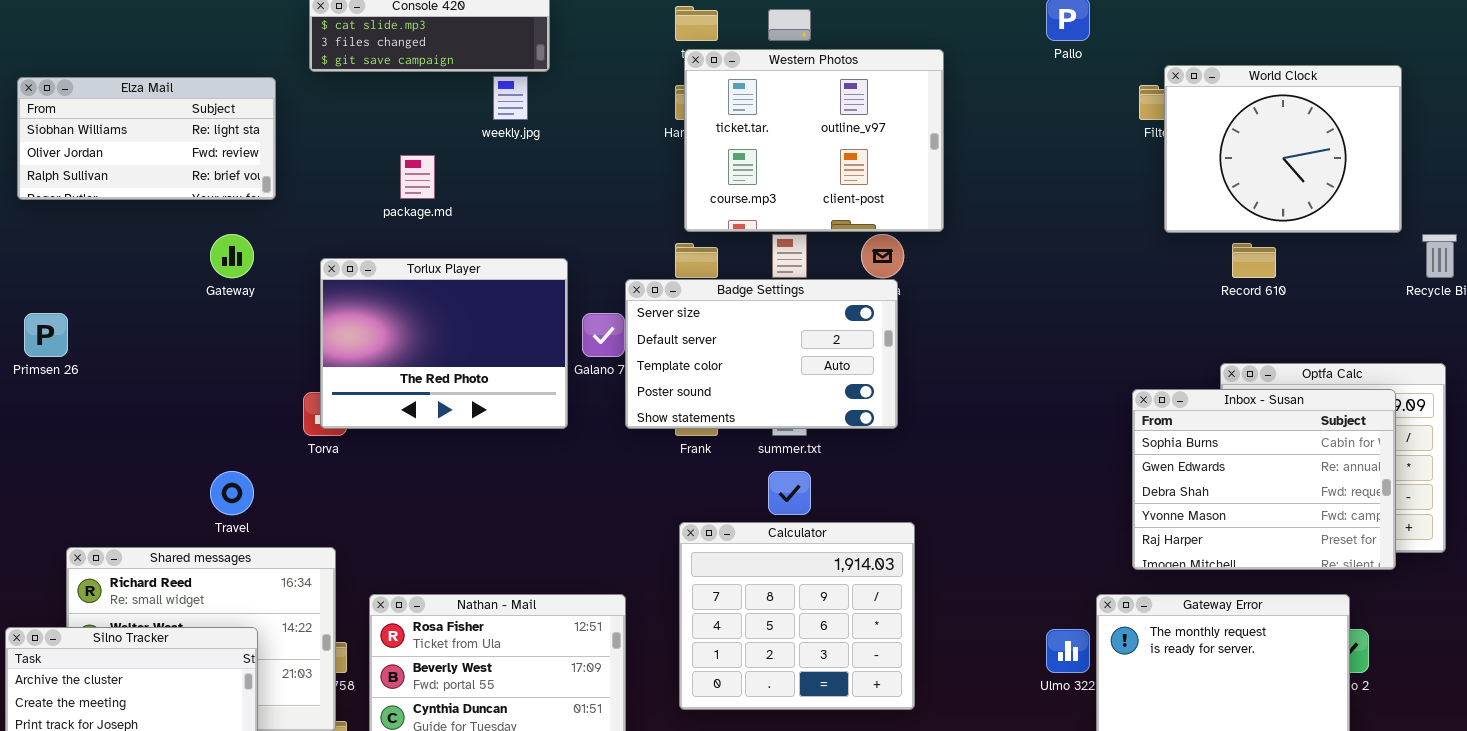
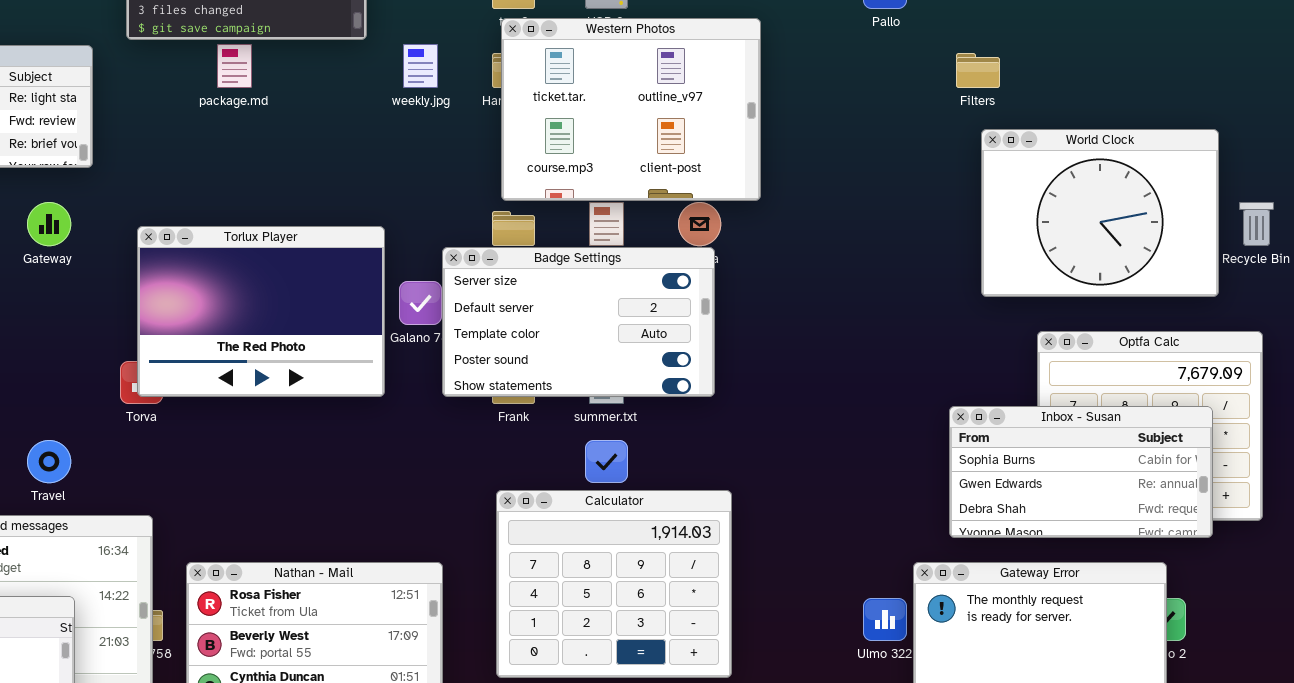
World Clock: [1164,65,1402,233] -> [981,129,1219,297], moved
weekly.jpg: [493,76,528,120] -> [403,44,438,88], moved
package.md: [400,155,435,199] -> [217,44,252,88], moved
Inbox - Susan: [1132,389,1396,570] -> [949,406,1213,538], resized

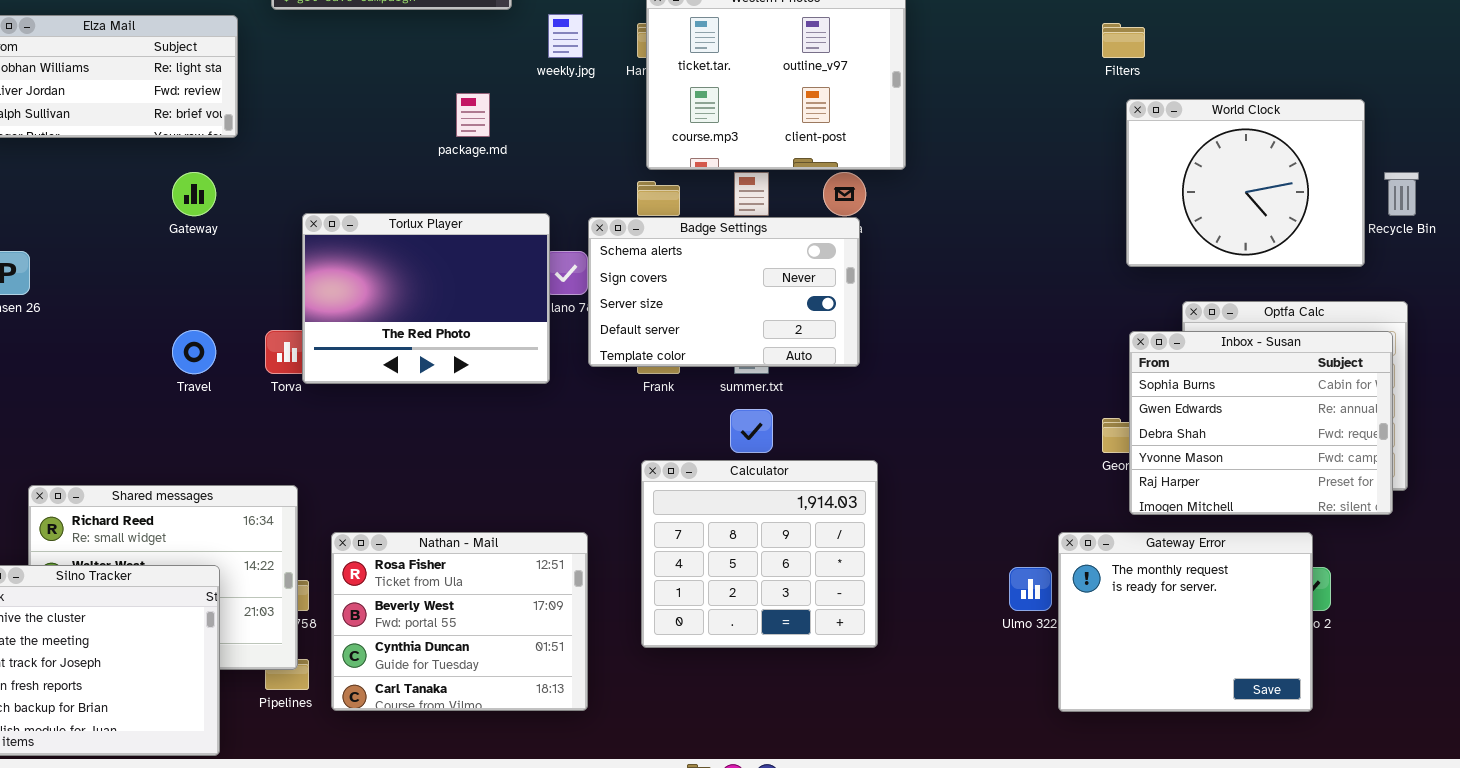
package.md: [217,44,252,88] -> [456,93,490,137], moved
Torlux Player: [137,226,385,397] -> [302,213,550,384], moved
Badge Settings: [442,247,715,397] -> [588,217,860,367], scrolled up 2 rows
Inbox - Susan: [949,406,1213,538] -> [1129,331,1393,515], moved, resized
Travel: [27,440,71,483] -> [172,330,216,374], moved

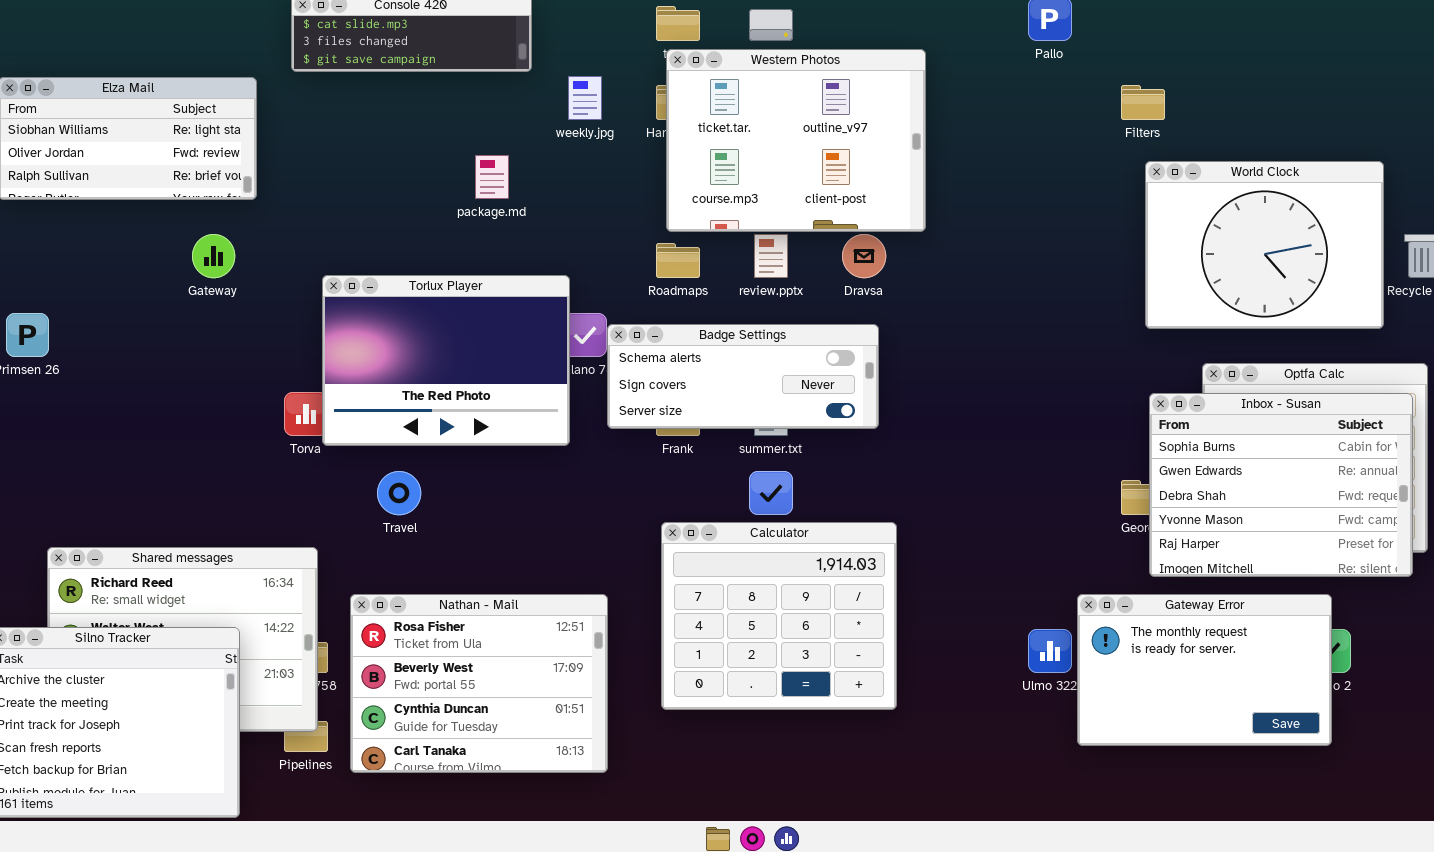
Badge Settings: [588,217,860,367] -> [607,324,879,429], resized
Travel: [172,330,216,374] -> [377,471,421,515], moved
Gateway Error: [1058,532,1313,712] -> [1077,594,1332,746], resized

